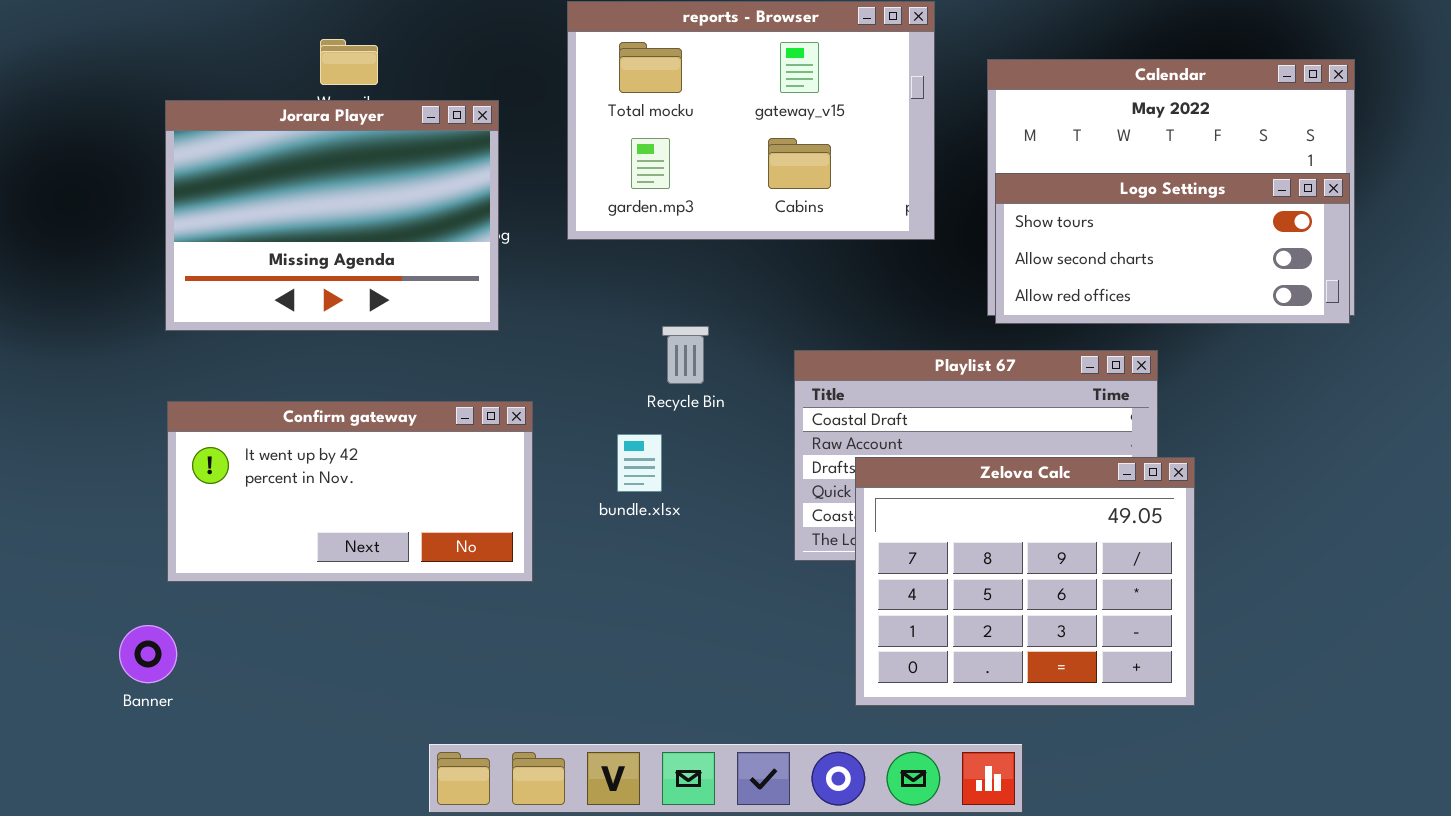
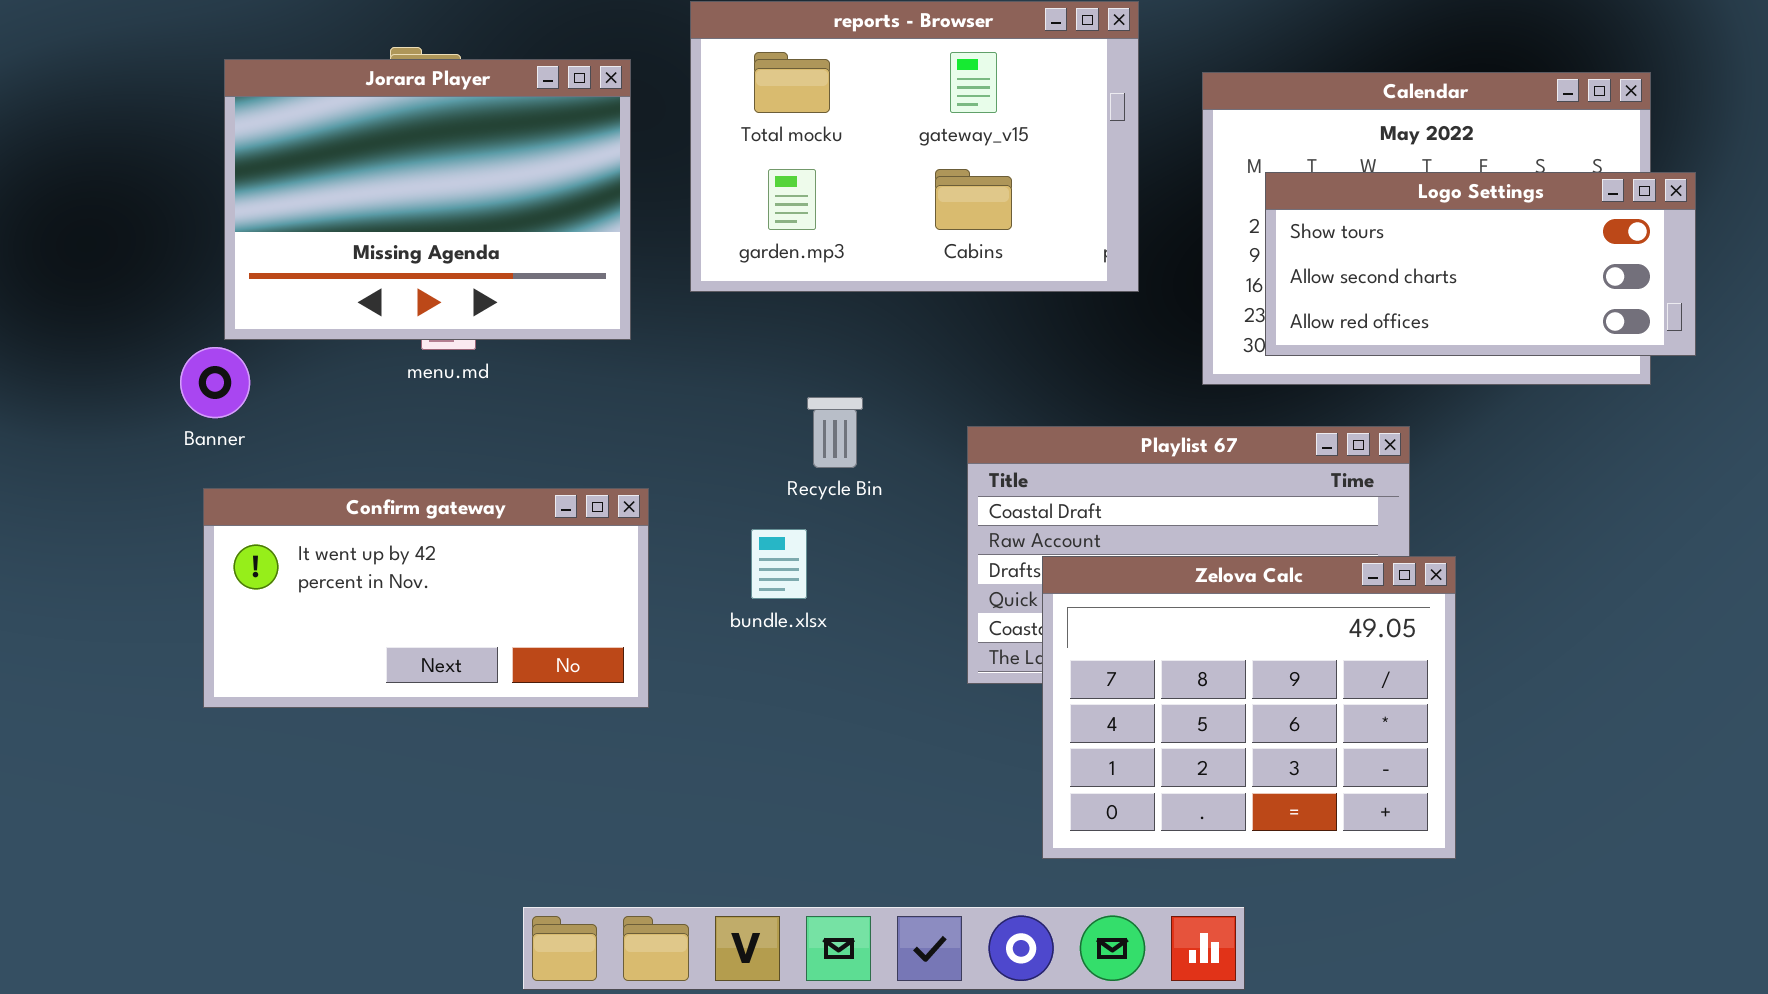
Jorara Player: [165,100,499,331] -> [224,59,631,340], moved
Logo Settings: [995,173,1350,324] -> [1265,172,1696,356], moved
Banner: [119,625,177,683] -> [180,347,250,418], moved

